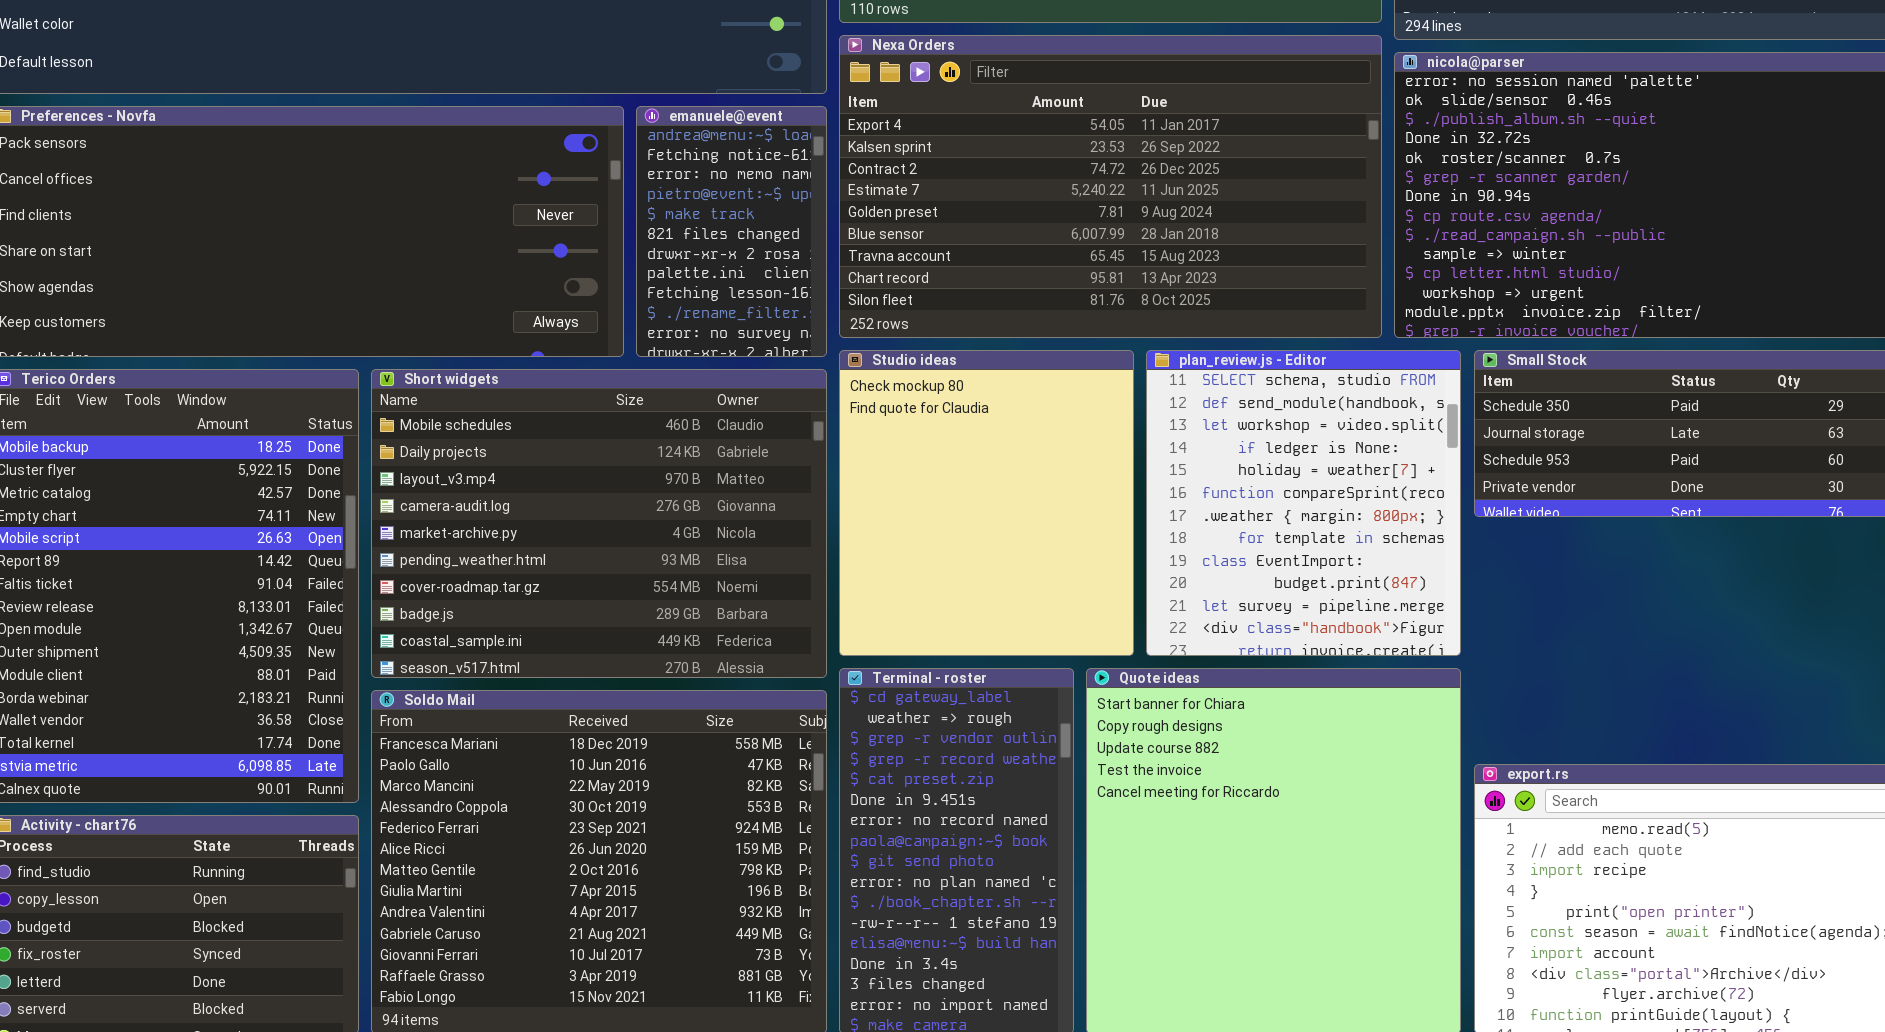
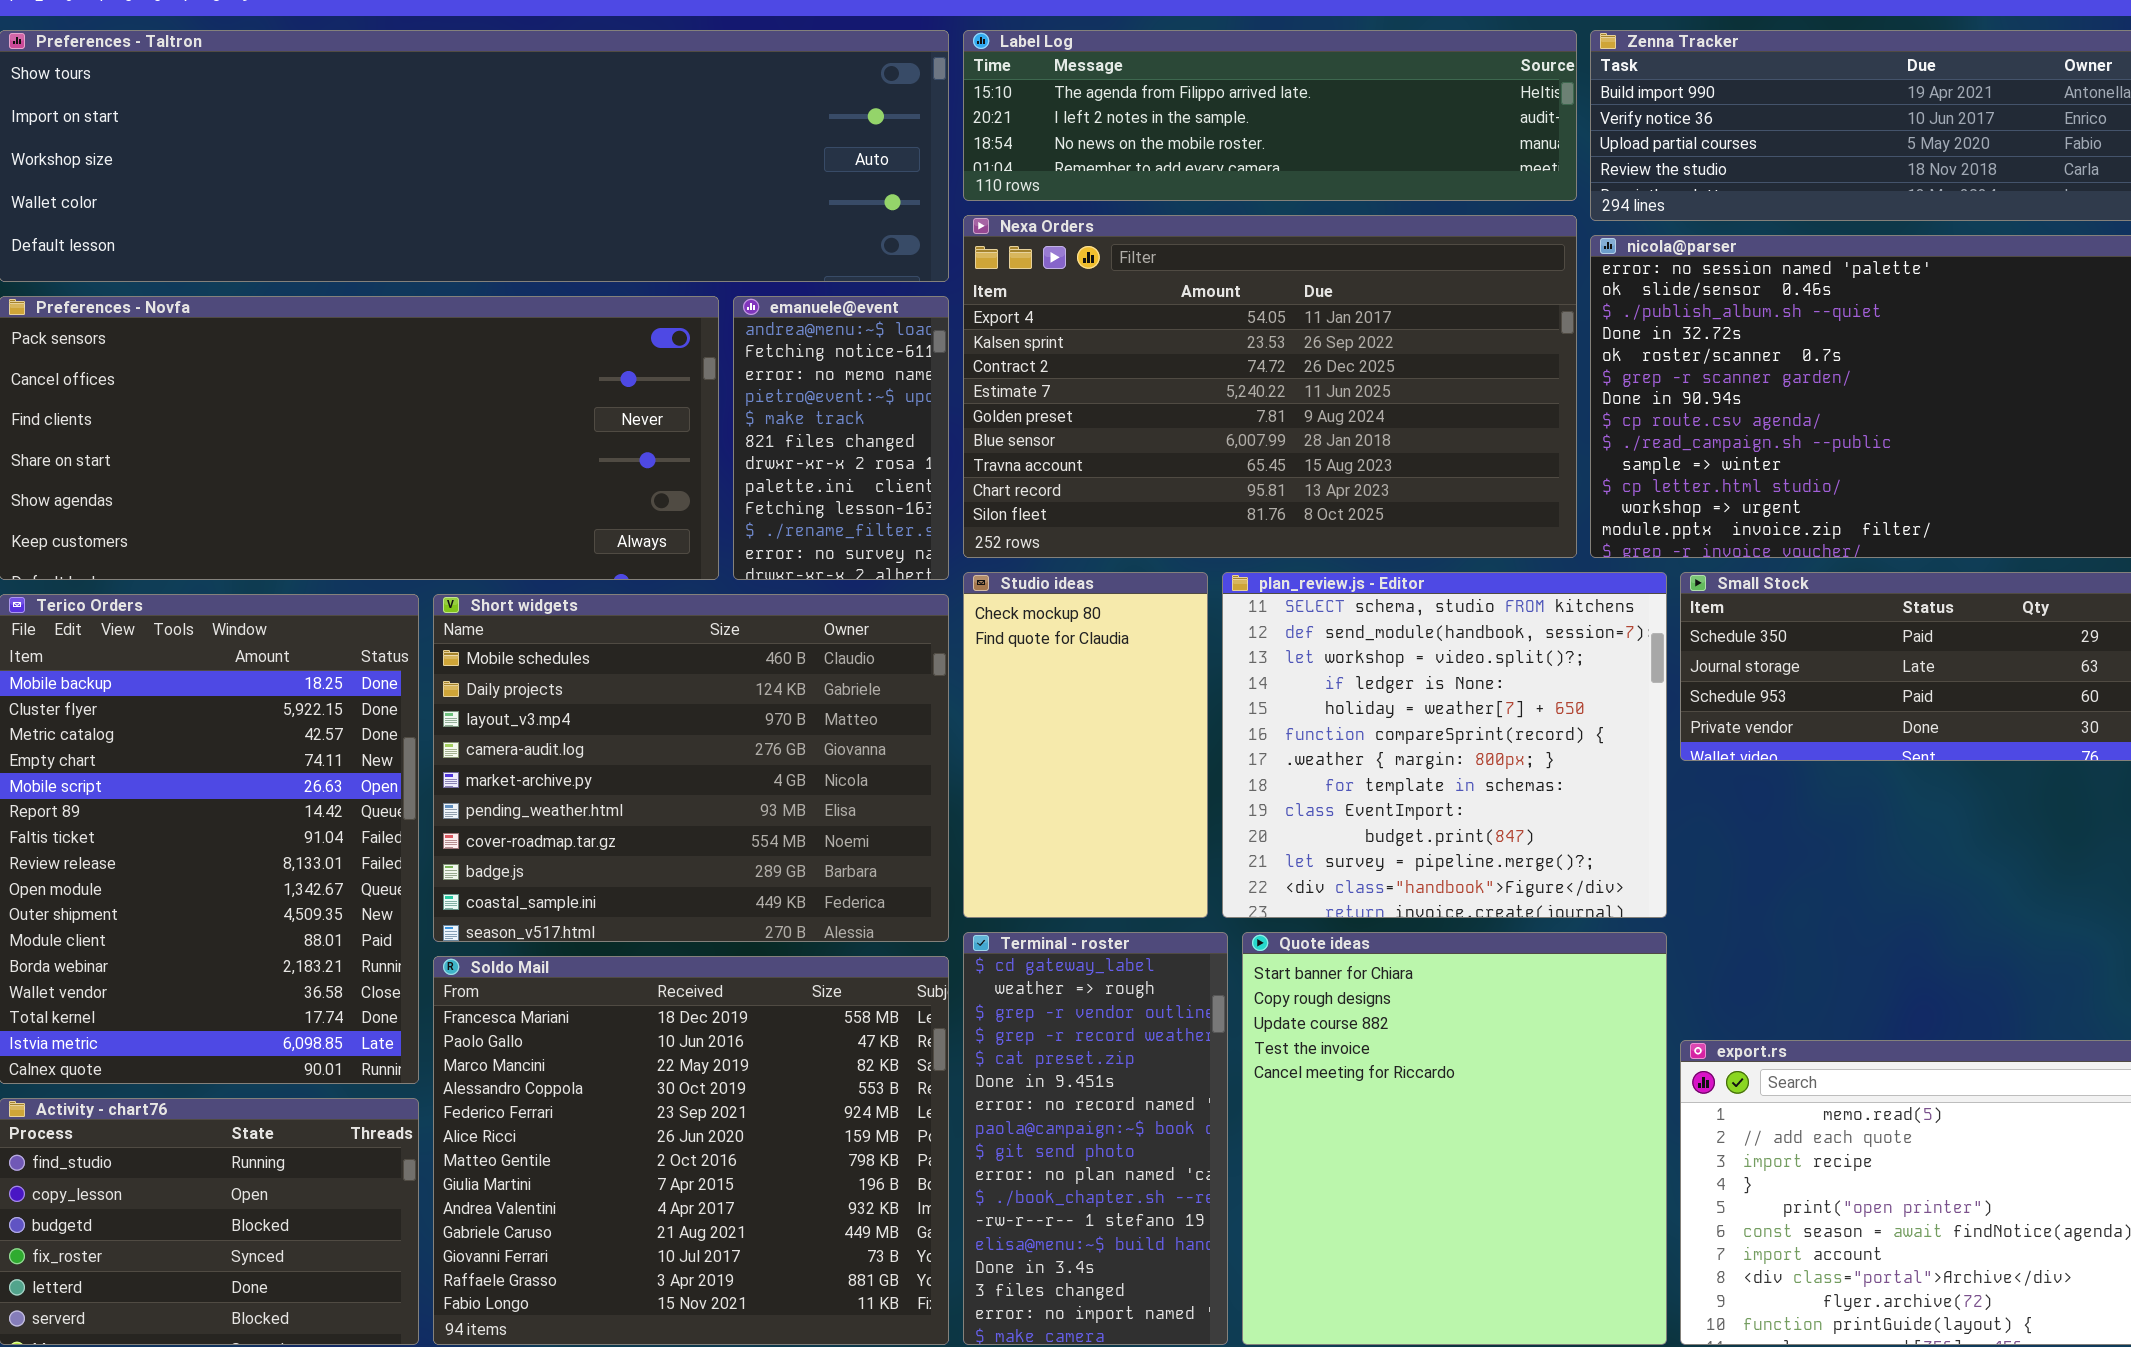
Studio ideas: [839,350,1134,656] -> [963,572,1208,918], resized
plan_review.js - Editor: [1146,350,1461,656] -> [1222,572,1667,918], resized

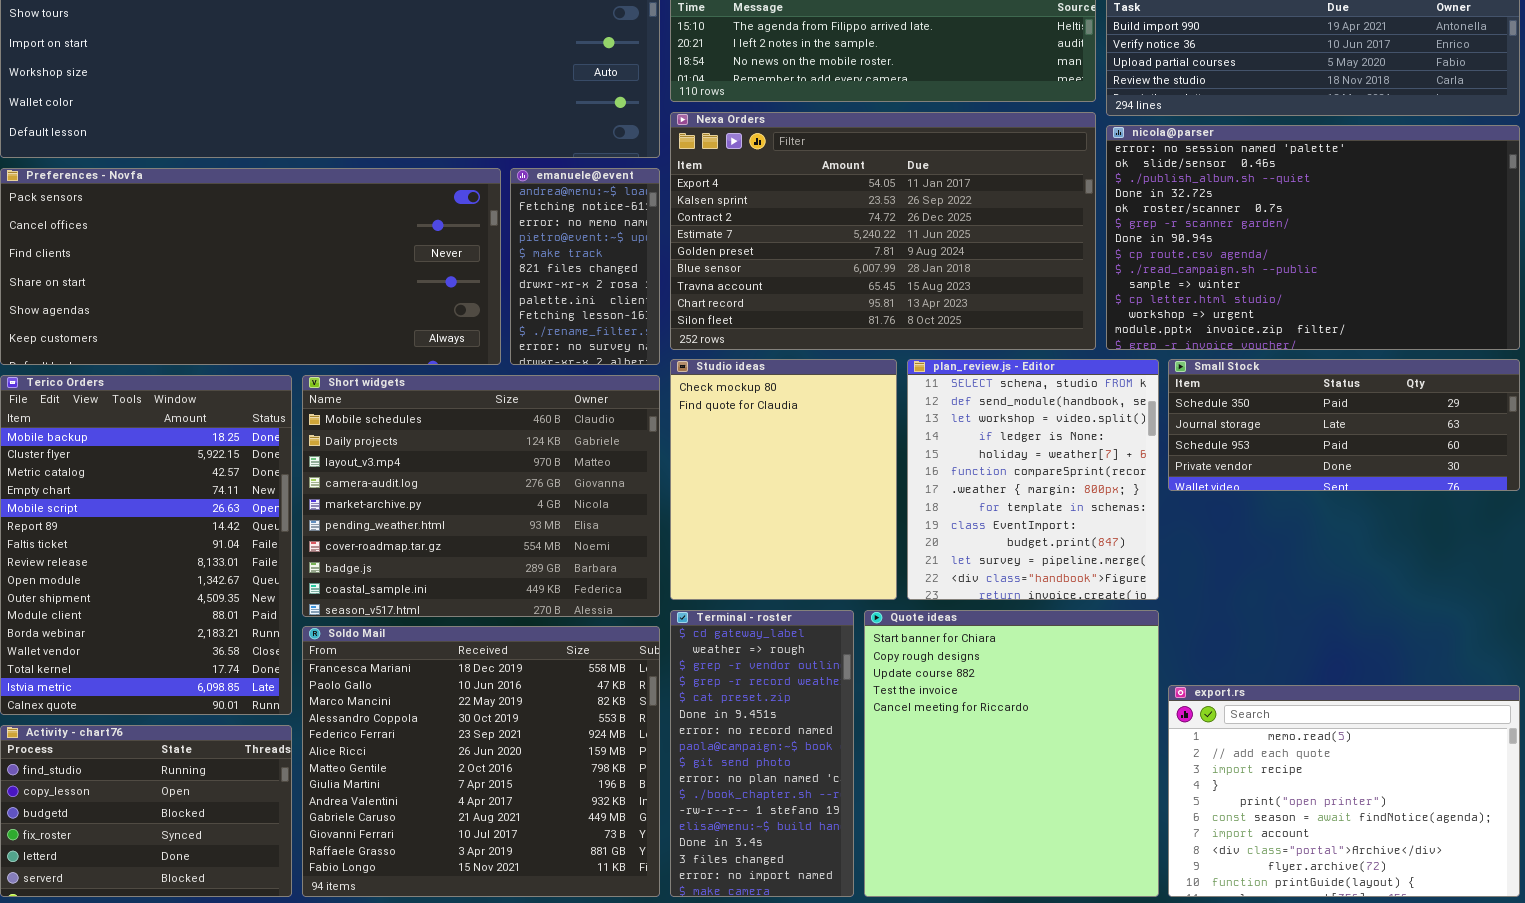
Studio ideas: [963,572,1208,918] -> [670,359,897,600], resized
plan_review.js - Editor: [1222,572,1667,918] -> [907,359,1159,600], resized

